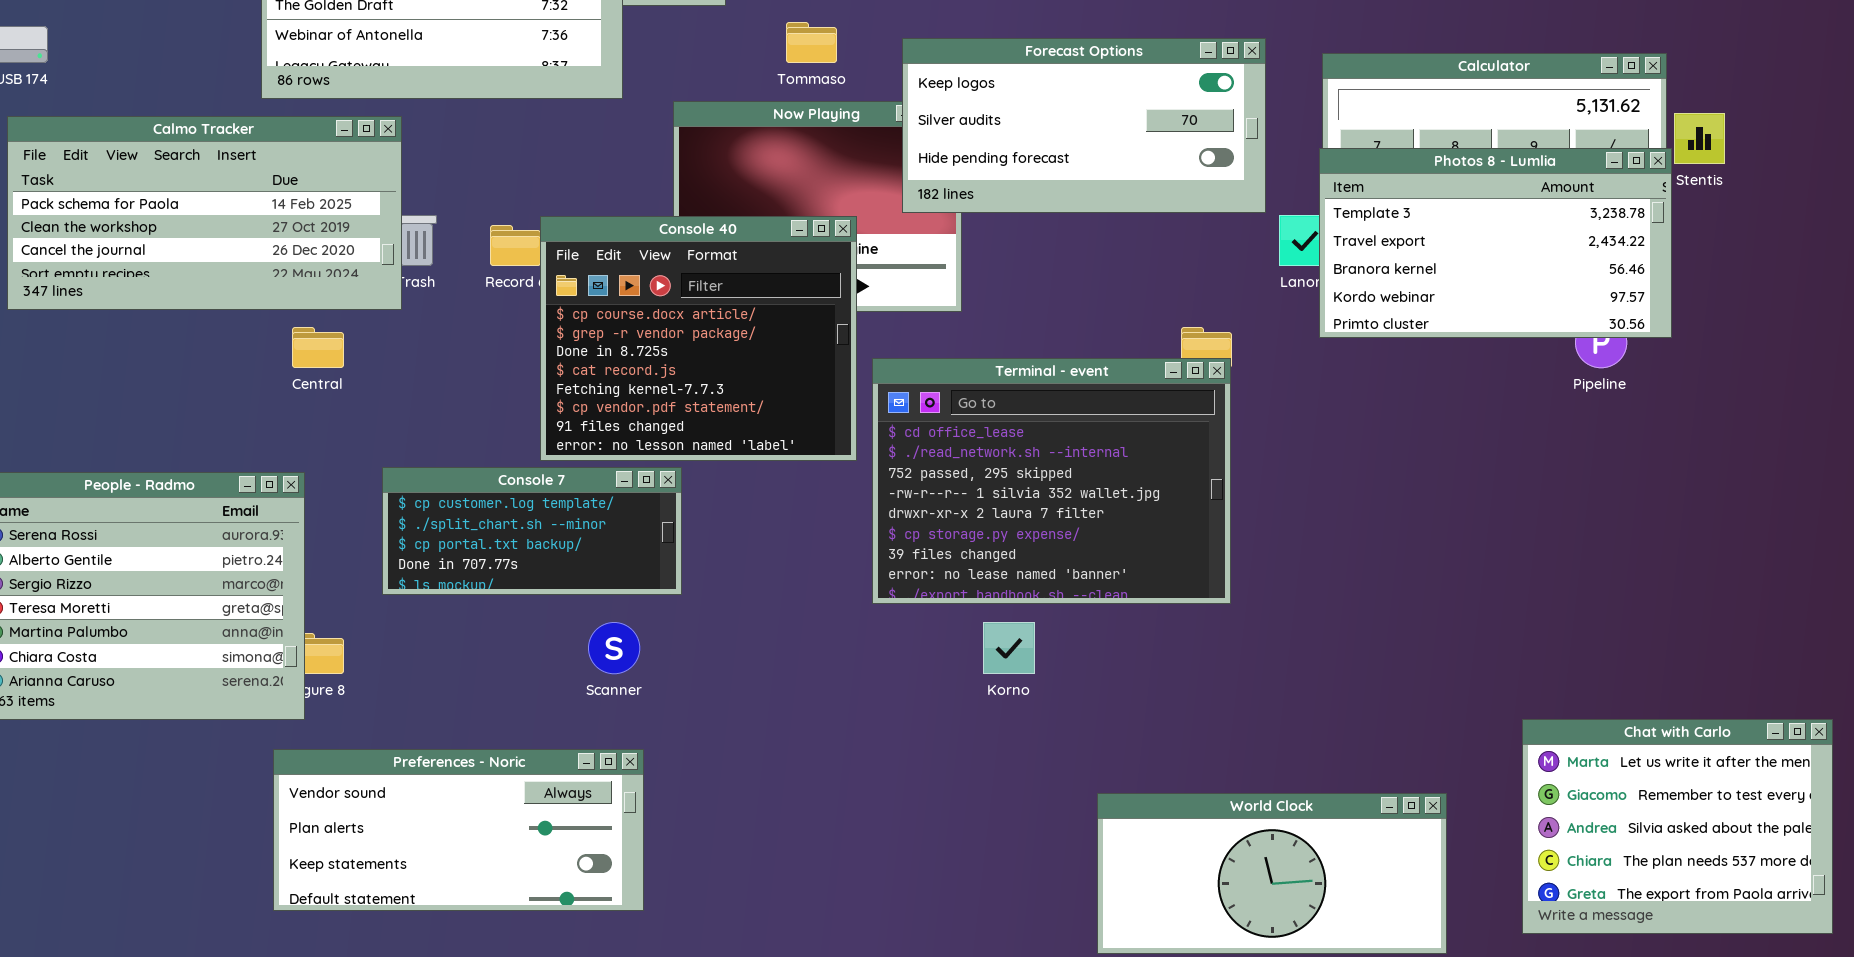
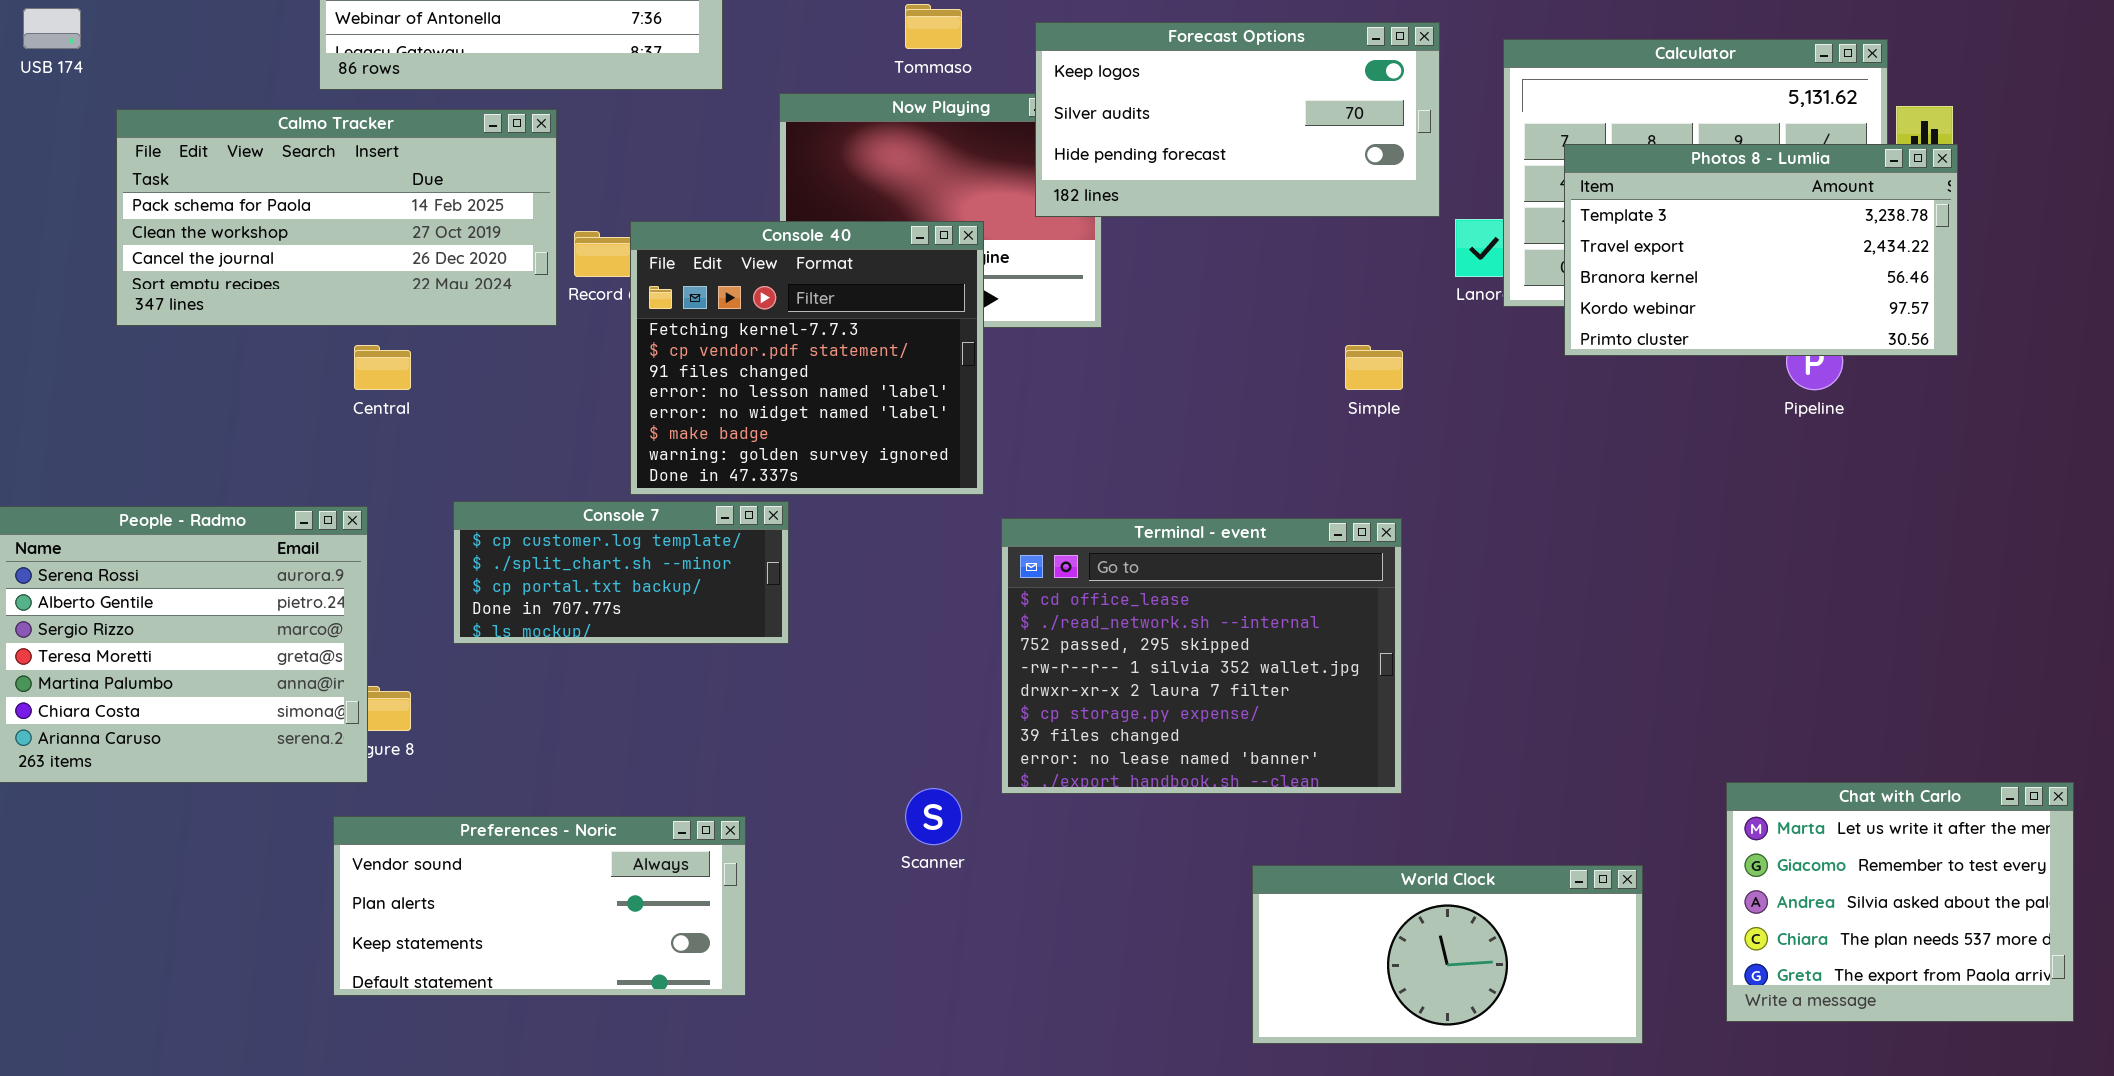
Calmo Tracker: [7,116,402,310] -> [116,109,557,326], moved
Photos 8 - Lumlia: [1319,148,1672,338] -> [1564,144,1958,356], moved
Console 40: [540,216,857,461] -> [630,221,984,495], scrolled down 4 rows
Terminal - event: [872,358,1231,604] -> [1001,518,1402,794], moved
Scanner: [588,622,640,674] -> [905,788,962,845], moved

